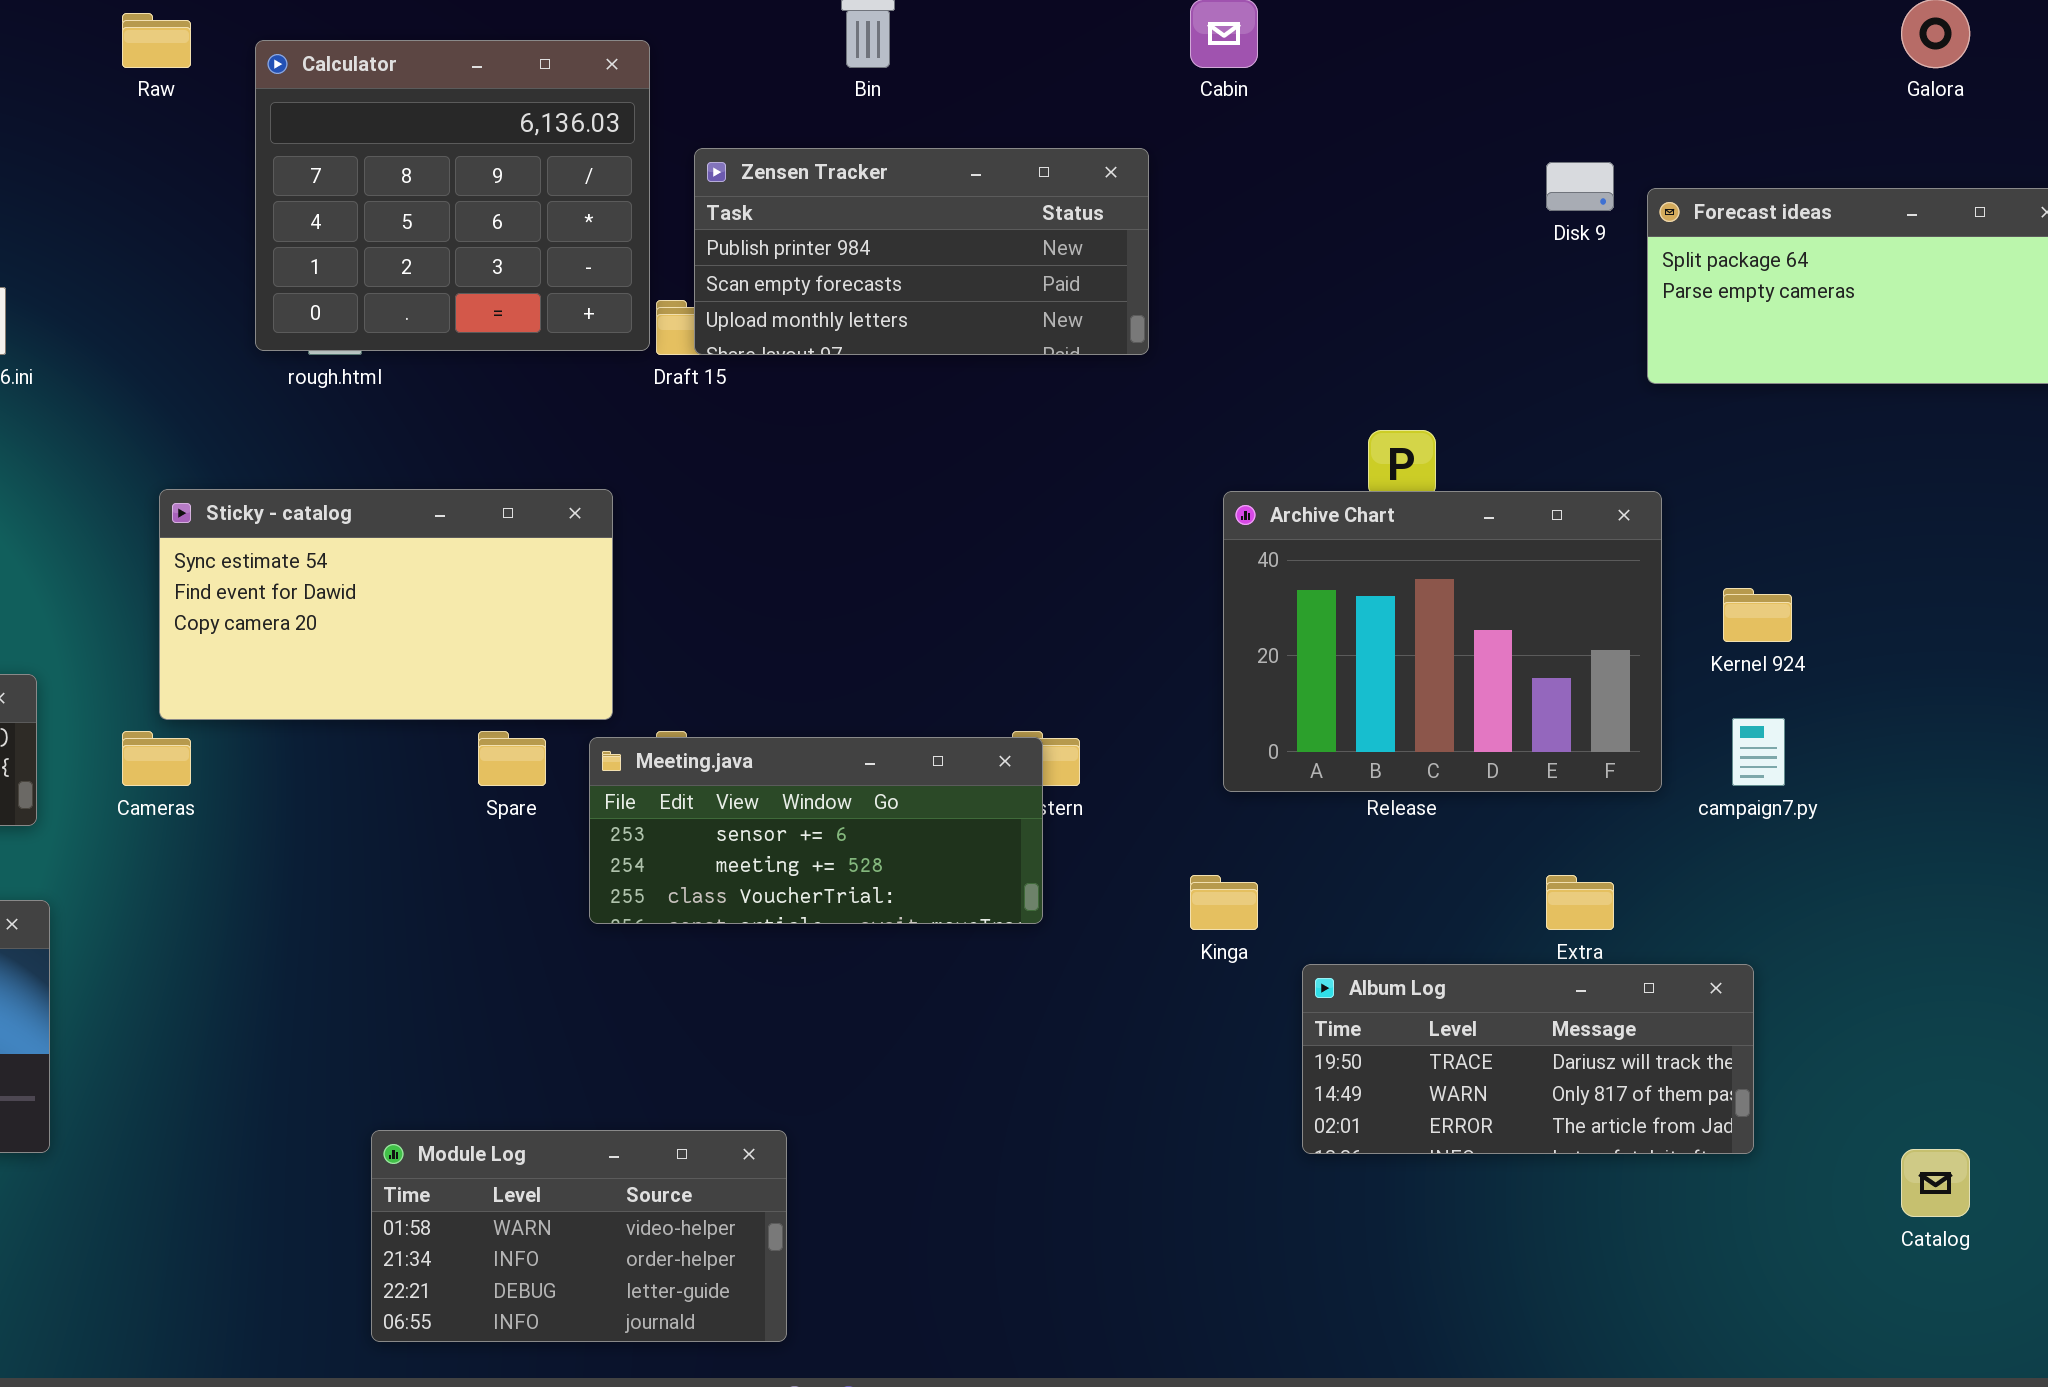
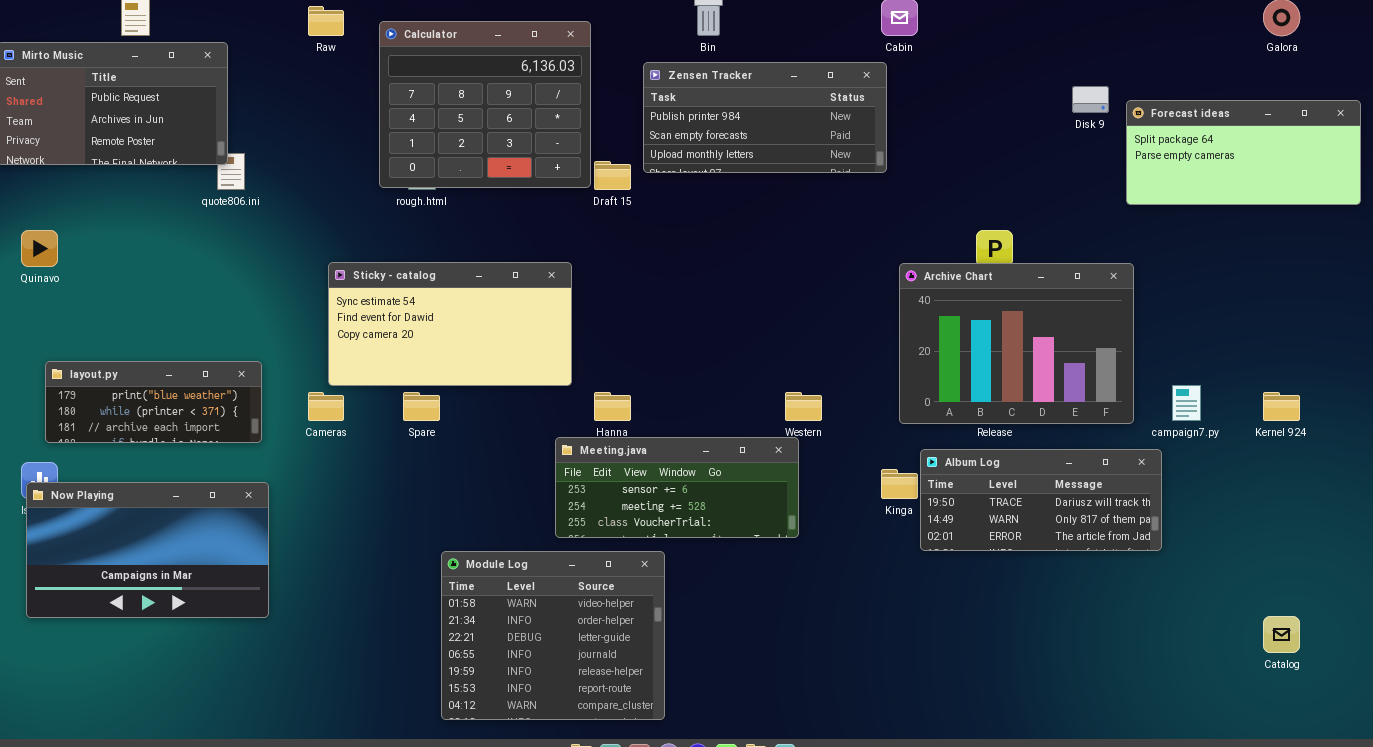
Zensen Tracker: [694,148,1149,355] -> [643,62,887,173], moved
Kernel 924: [1723,588,1792,642] -> [1263,392,1300,421], moved
Spare: [478,731,546,786] -> [403,392,440,421], moved
Meeting.java: [589,737,1043,924] -> [555,437,799,538], moved
Album Log: [1302,964,1754,1154] -> [920,449,1162,551], moved
Module Log: [371,1130,787,1342] -> [441,551,665,720], resized

